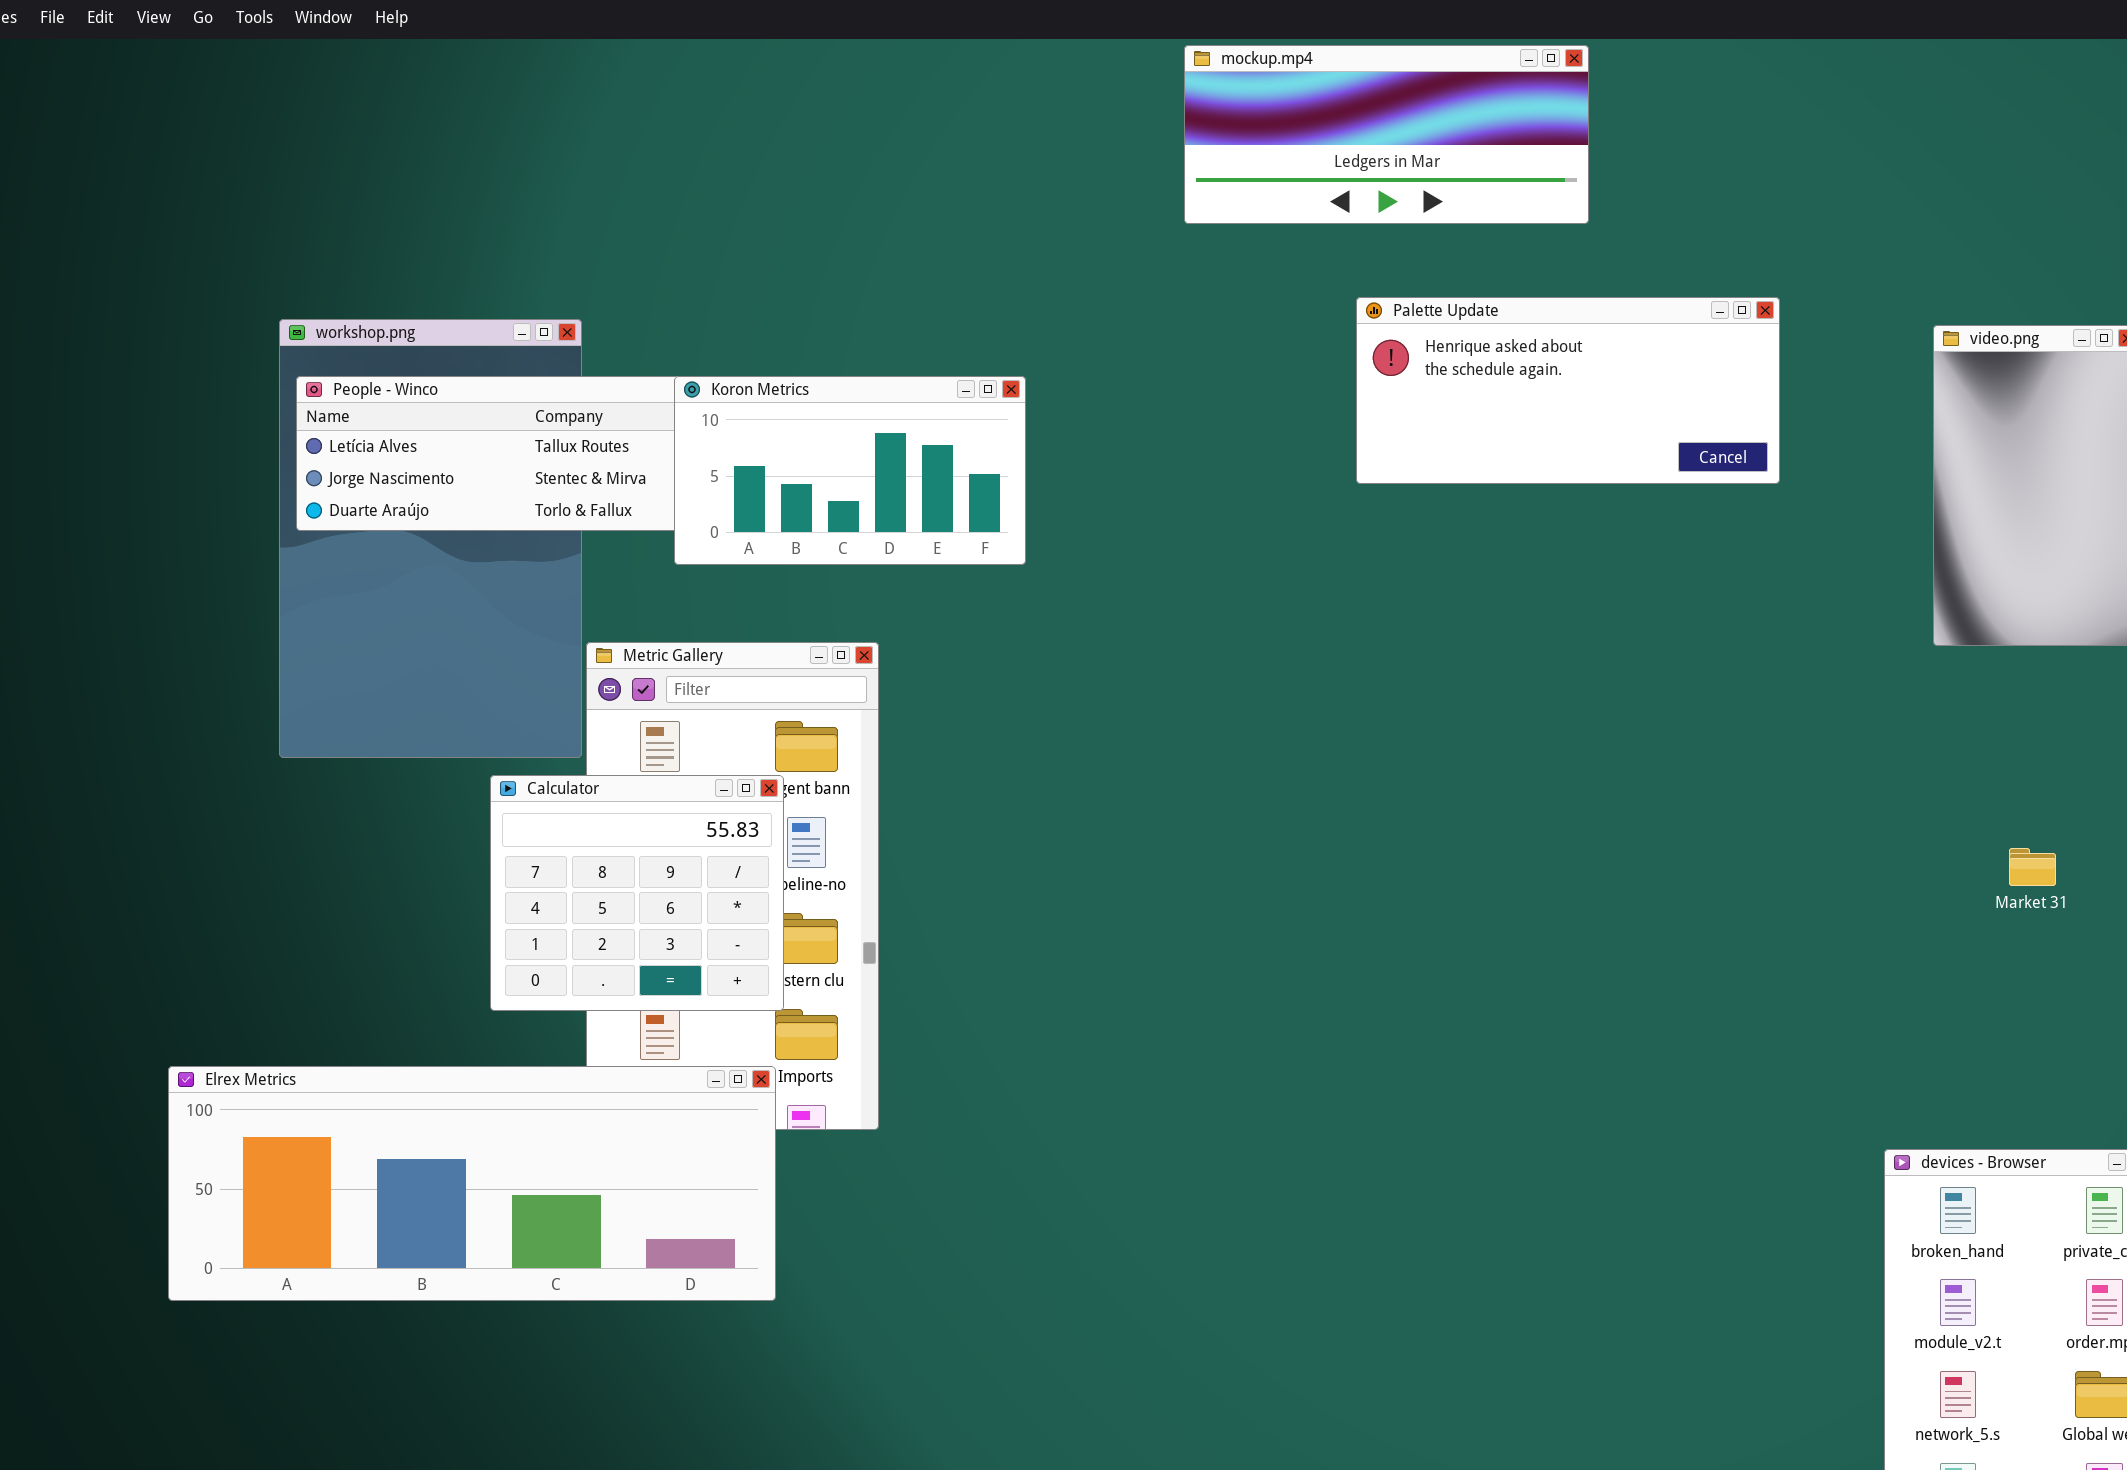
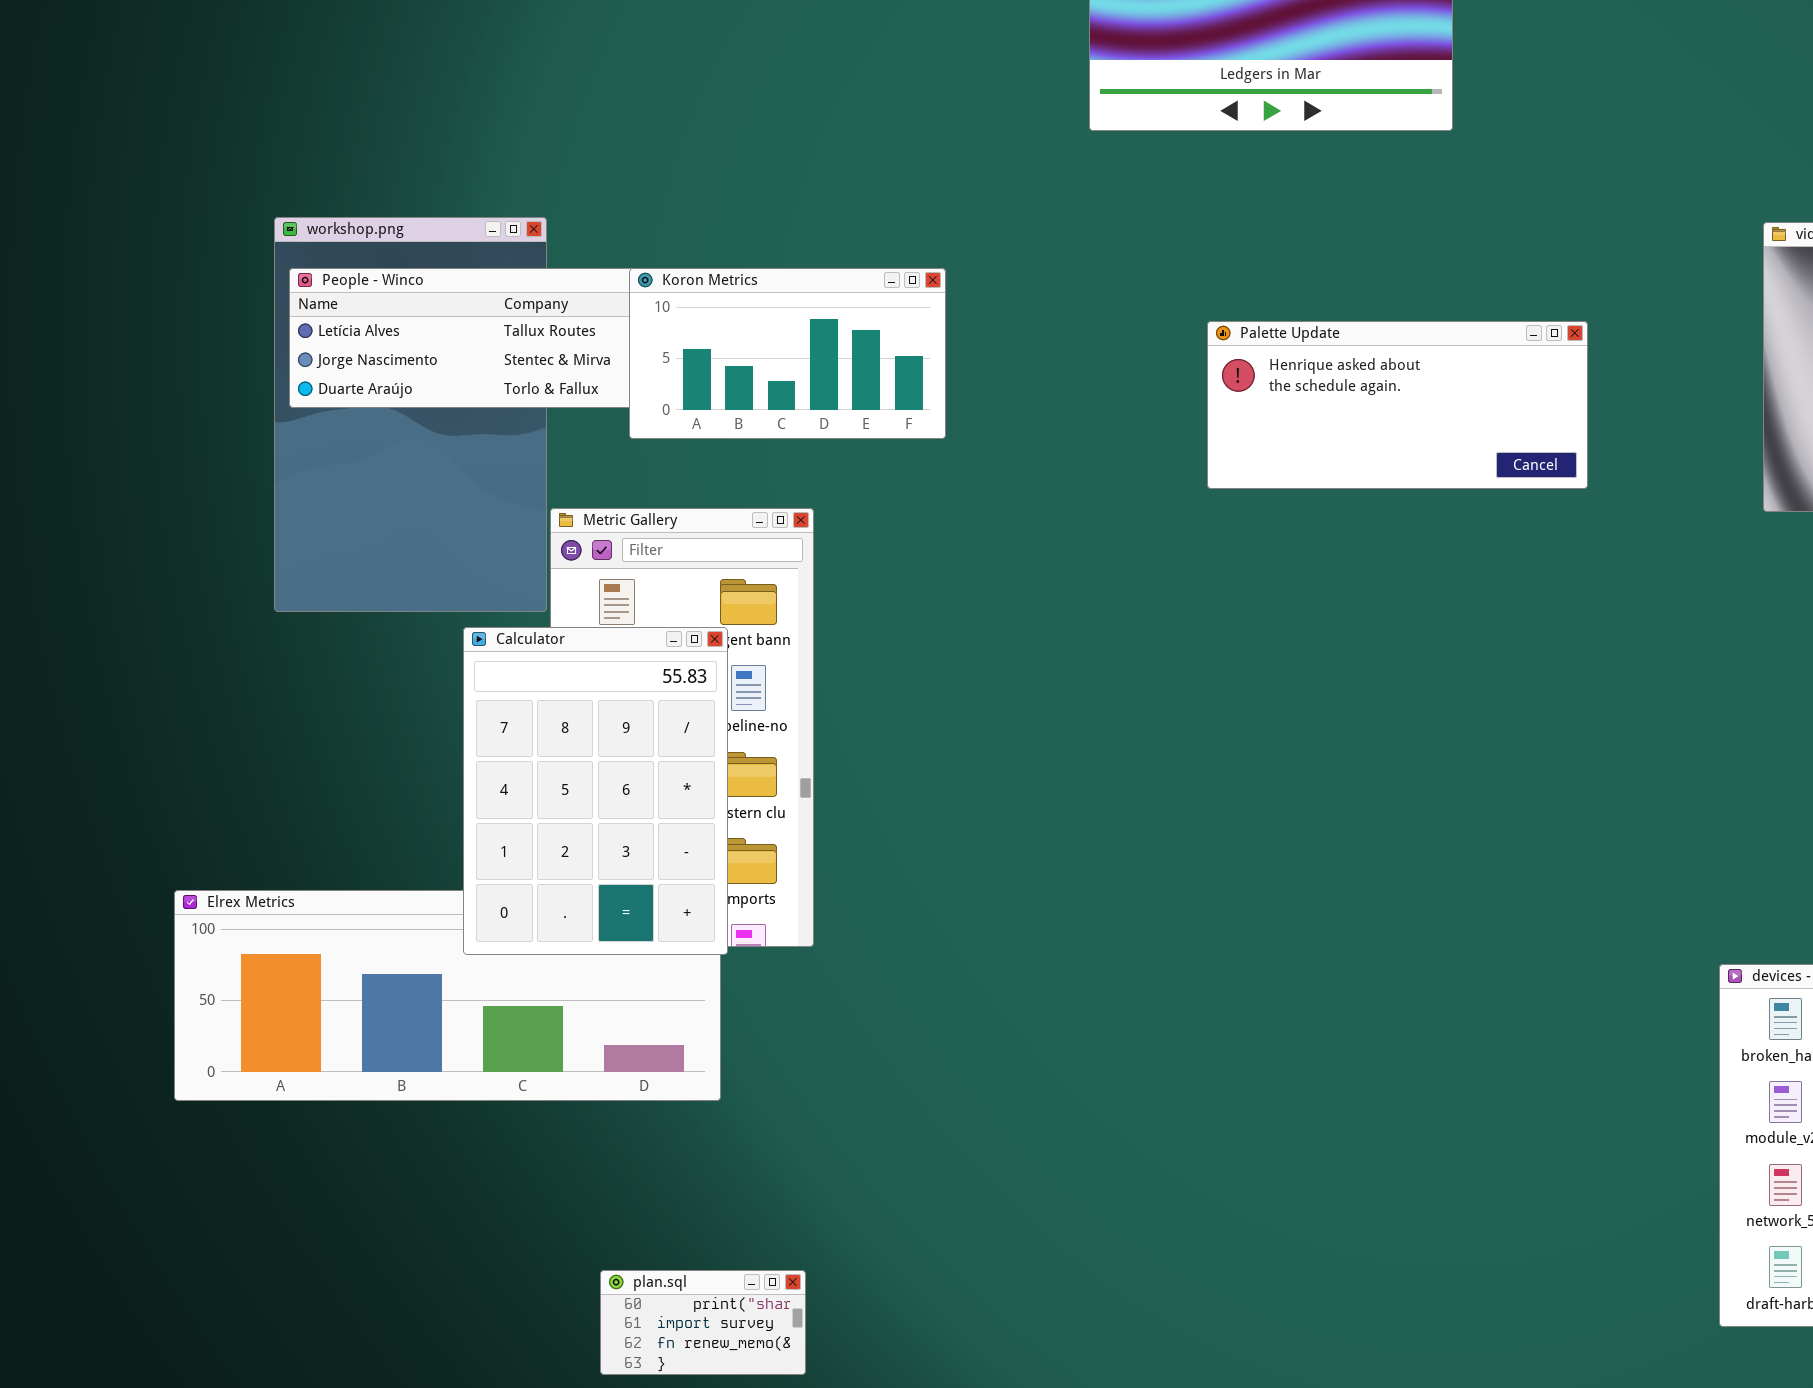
Palette Update: [1356,297,1780,484] -> [1207,321,1588,489], moved
Calculator: [490,775,784,1011] -> [463,627,728,955], resized

